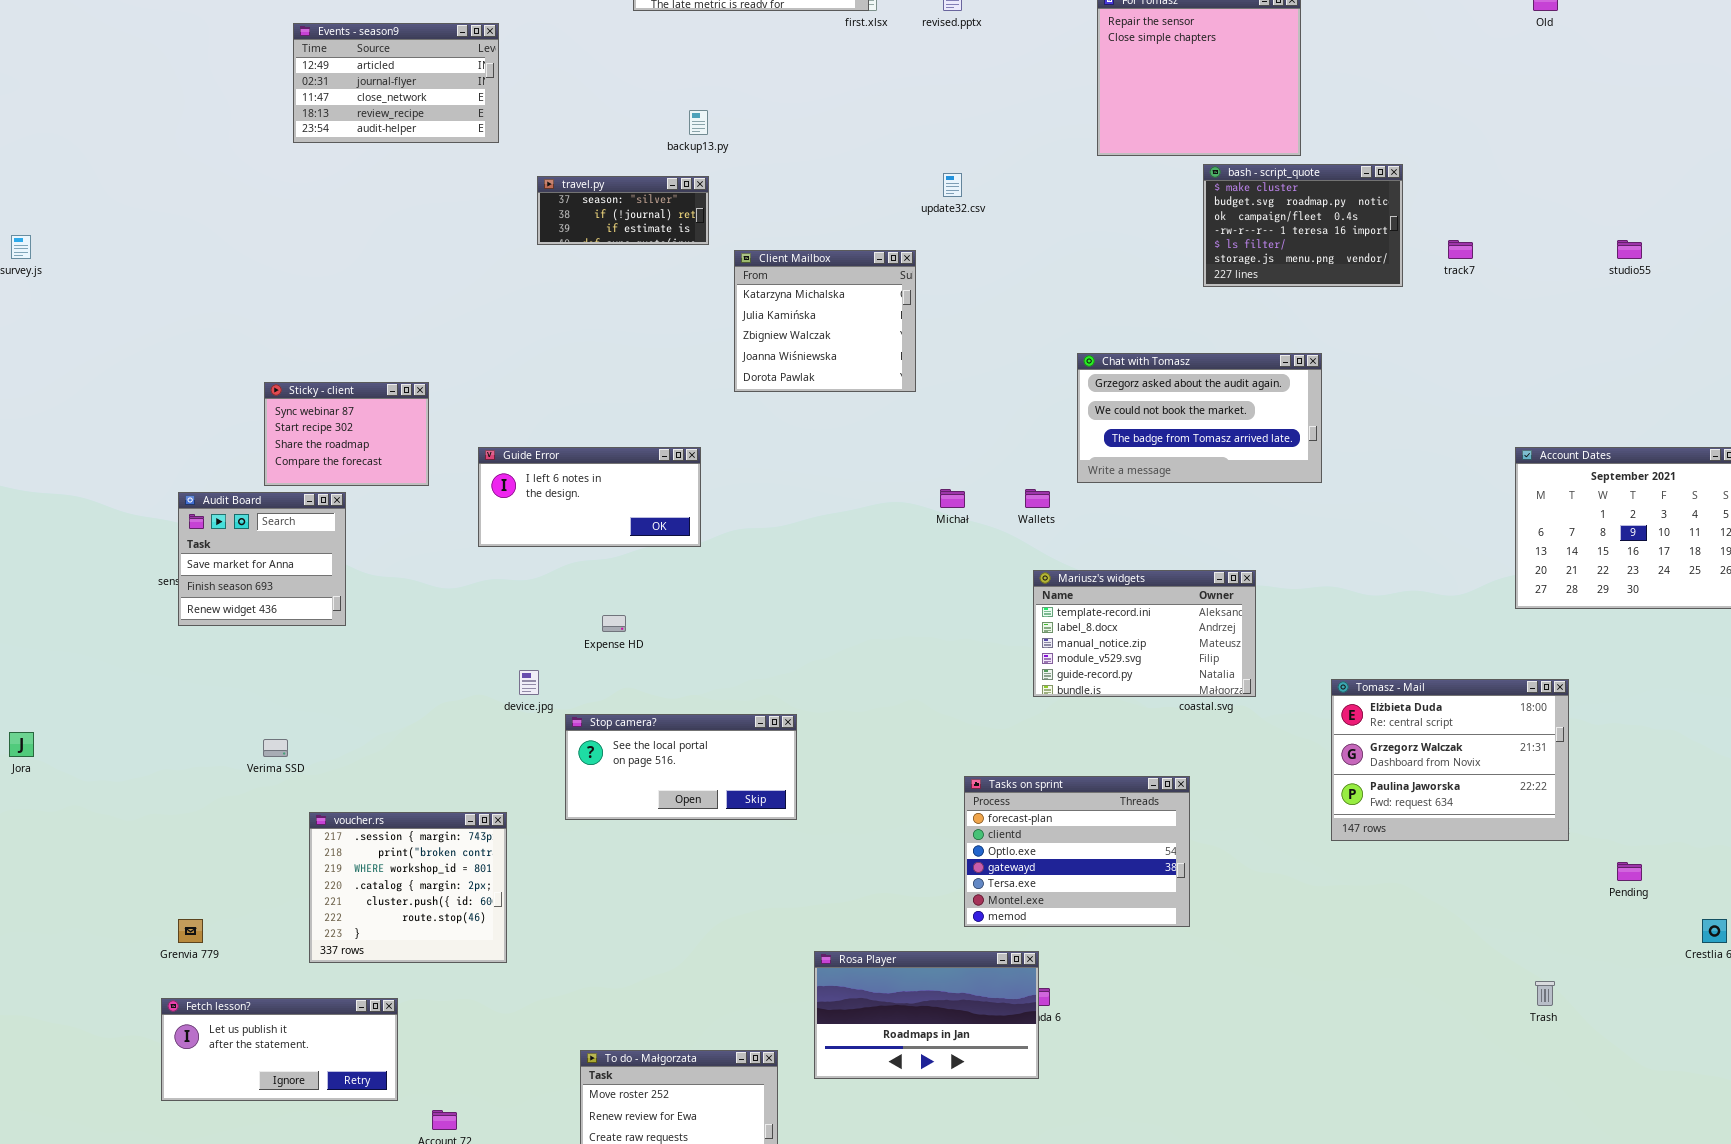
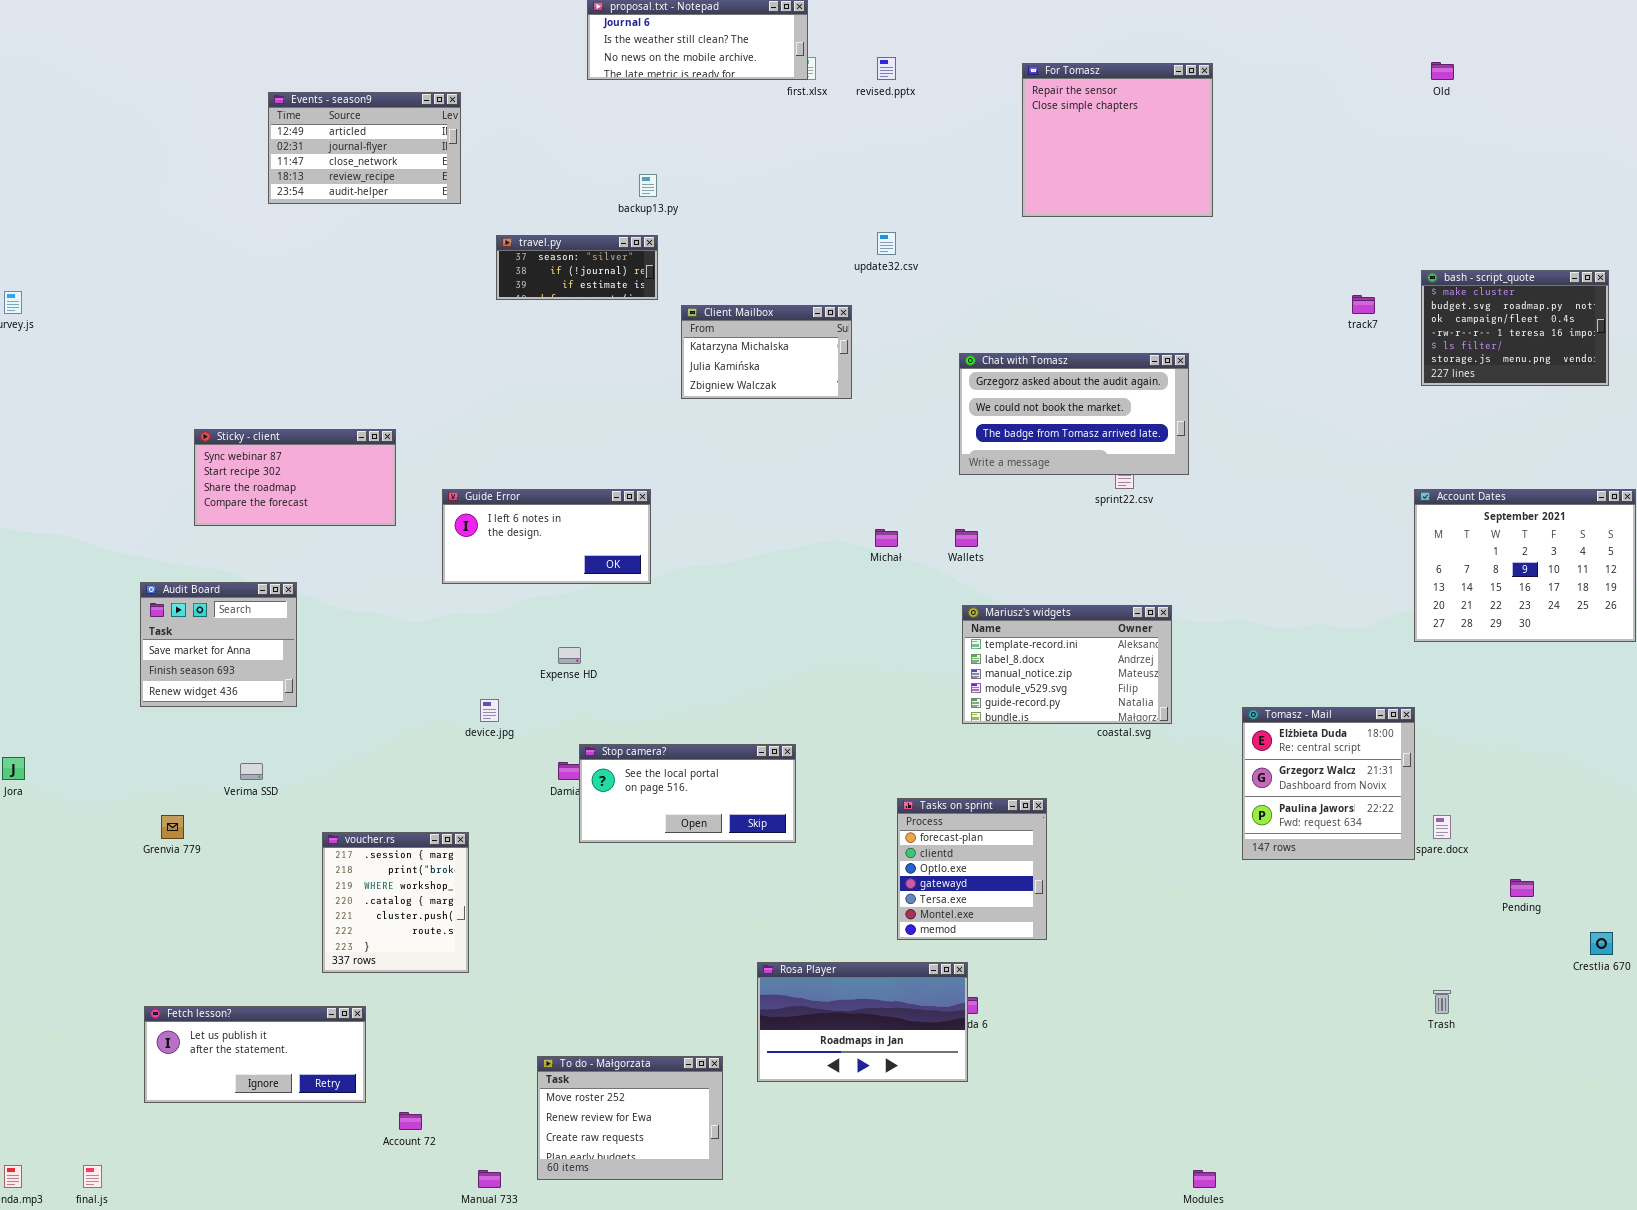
bash - script_quote: [1203,164,1403,287] -> [1421,270,1609,386], moved
Client Mailbox: [734,250,916,392] -> [681,305,852,399], resized
Chat with Tomasz: [1077,353,1322,483] -> [959,353,1189,475], moved
Sticky - client: [264,382,429,486] -> [194,429,396,526], resized
Audit Board: [178,492,346,626] -> [140,582,297,707], moved
Tomasz - Mail: [1331,679,1569,841] -> [1242,707,1415,860], resized
Stop camera?: [565,714,797,820] -> [579,744,796,843], moved
Tasks on sprint: [964,776,1190,927] -> [897,798,1047,940], resized
voucher.rs: [309,812,507,963] -> [322,832,469,973], resized
Grenvia 779: [178,919,203,943] -> [161,815,184,839], moved

